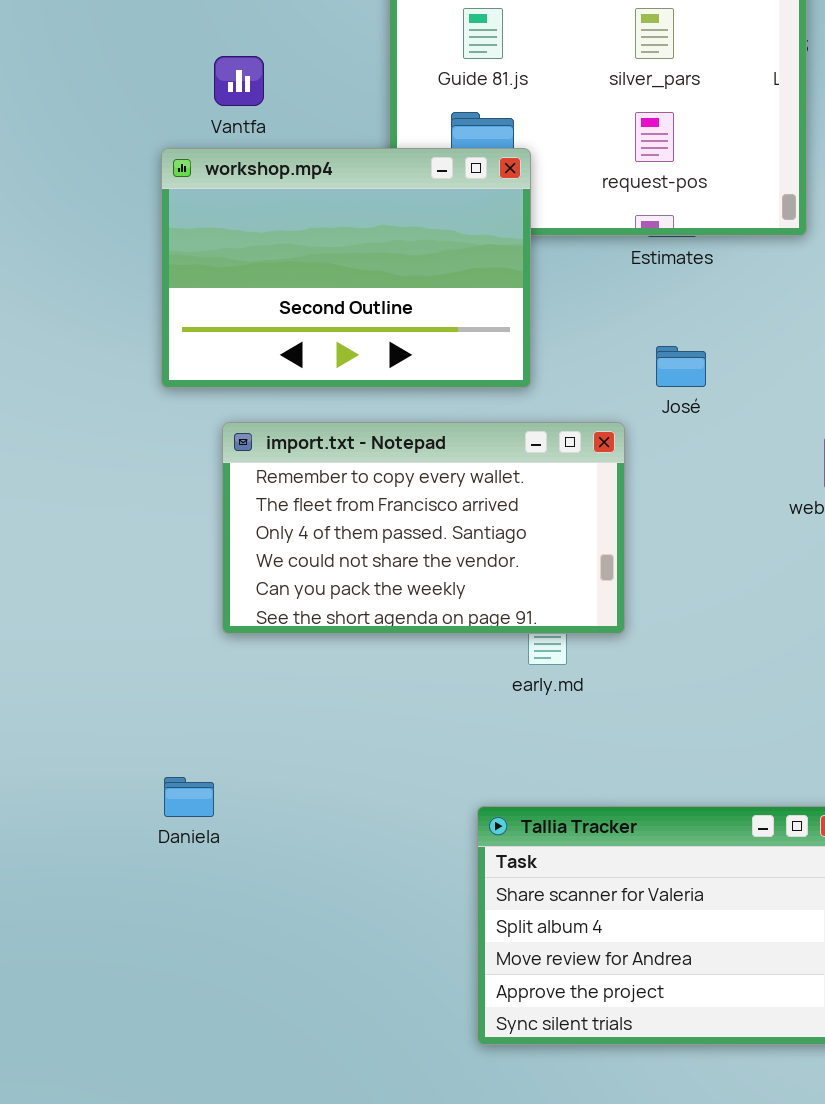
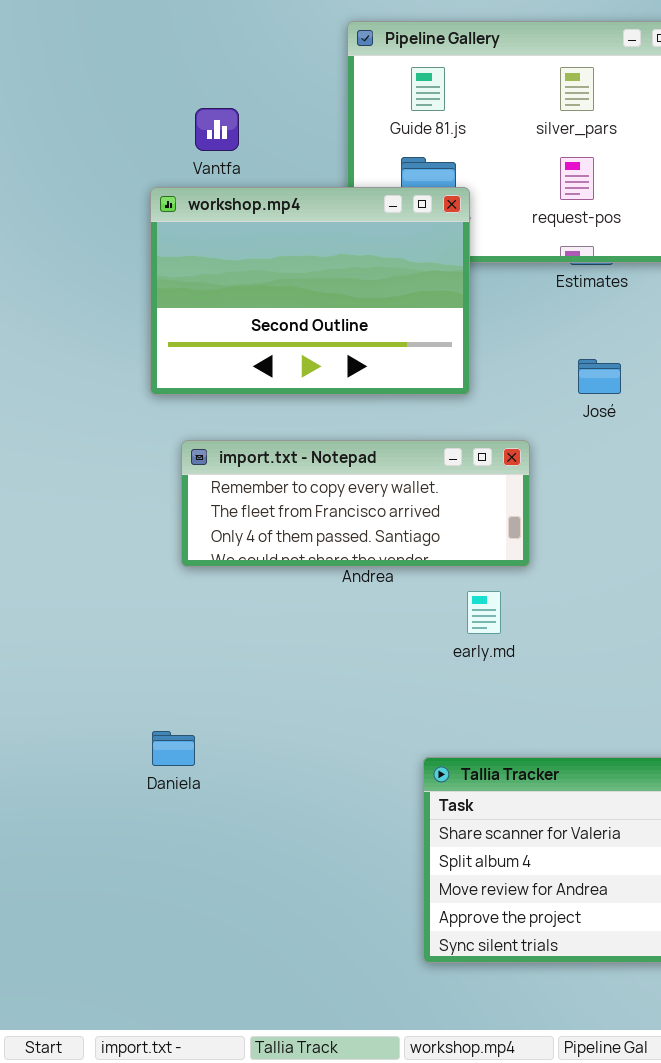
import.txt - Notepad: [222,422,625,634] -> [181,440,530,567], moved, resized

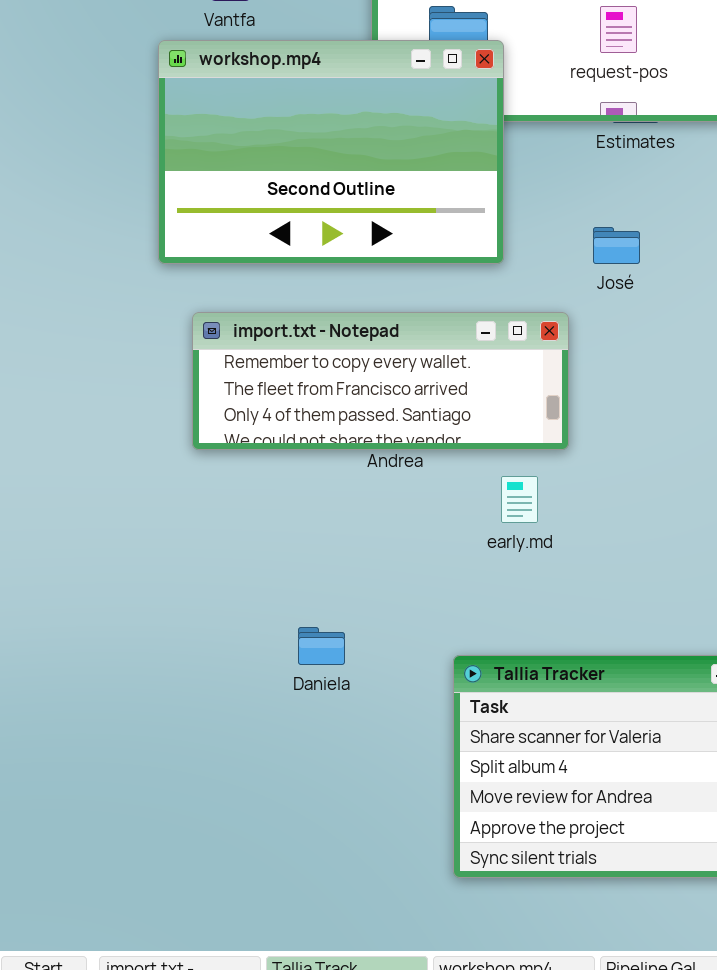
José: [578,359,621,394] -> [593,227,640,264], moved
Daniela: [152,731,195,766] -> [298,627,345,665], moved

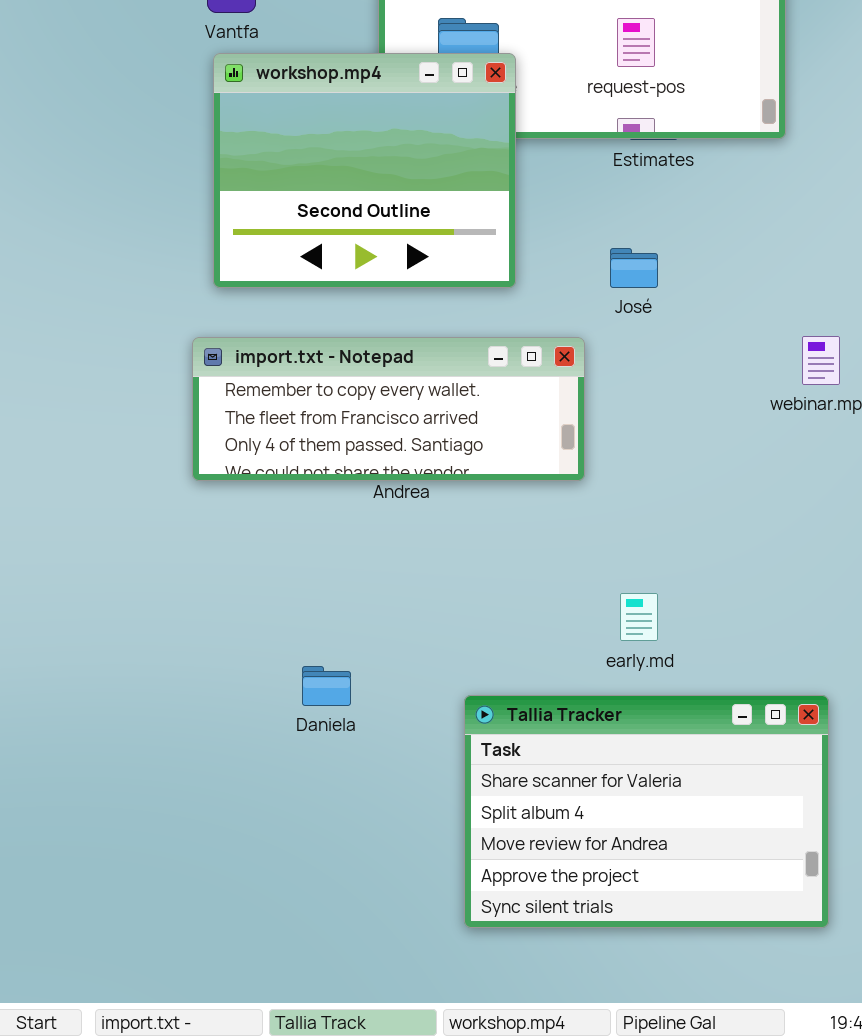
workshop.mp4: [158,40,504,264] -> [213,53,516,288], resized
early.md: [501,476,538,523] -> [620,593,658,641], moved

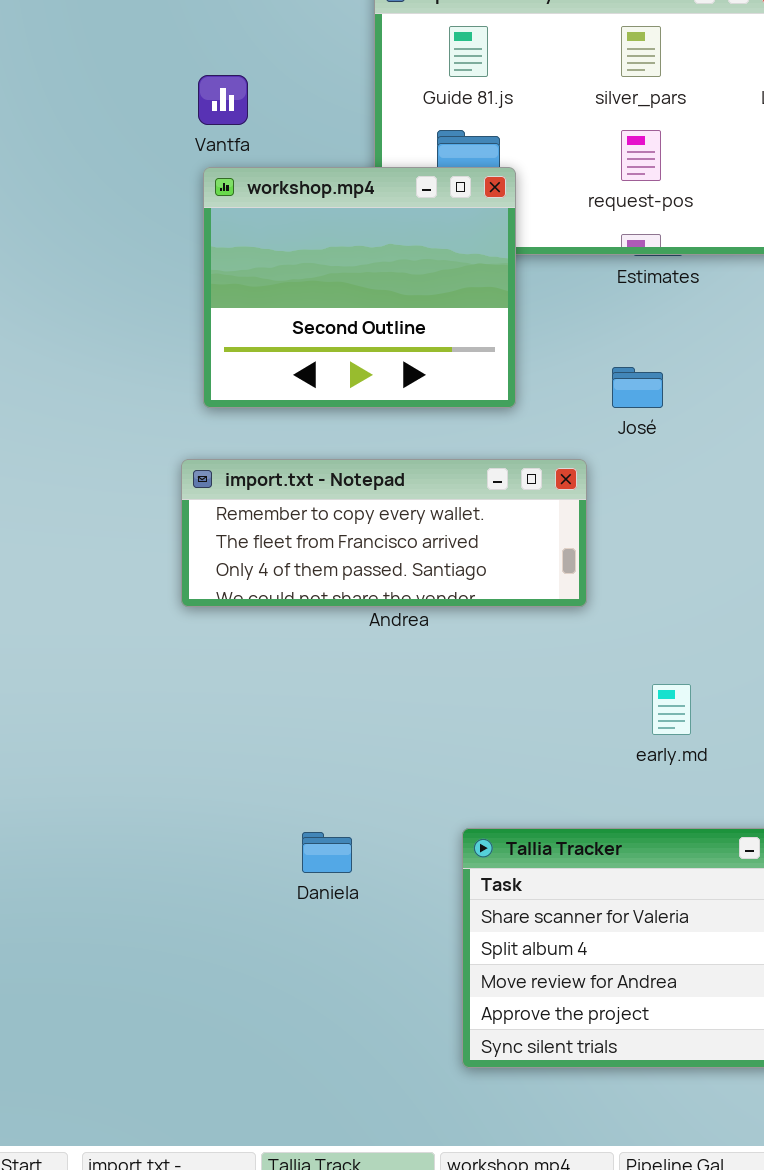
early.md: [620,593,658,641] -> [652,684,691,735], moved
Daniela: [302,666,351,706] -> [302,832,352,873], moved

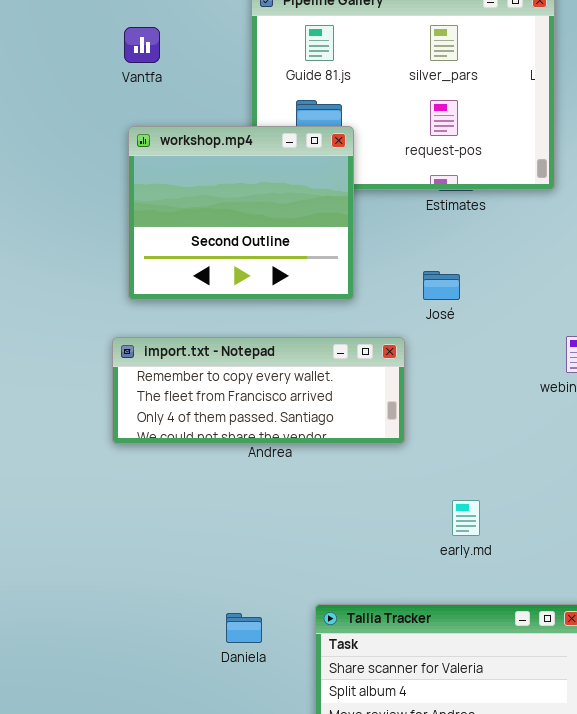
Vantfa: [198,75,248,125] -> [124,27,160,63], moved
Daniela: [302,832,352,873] -> [226,613,262,643], moved

